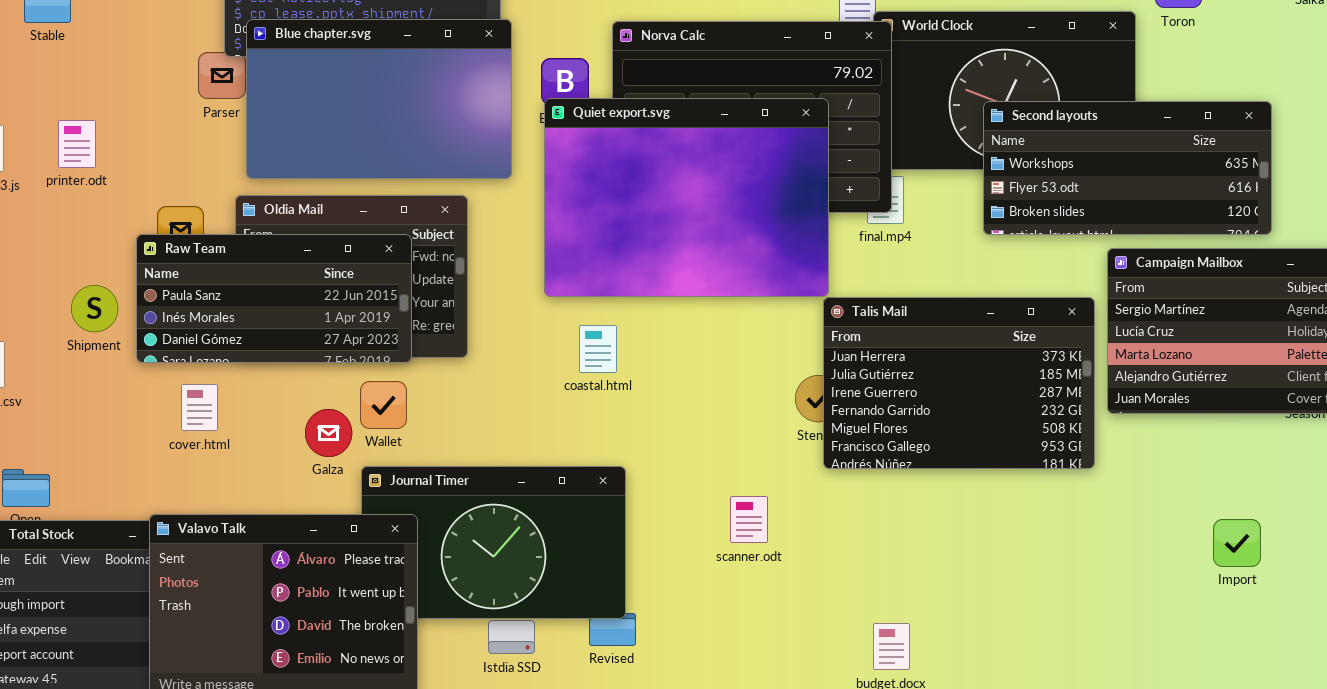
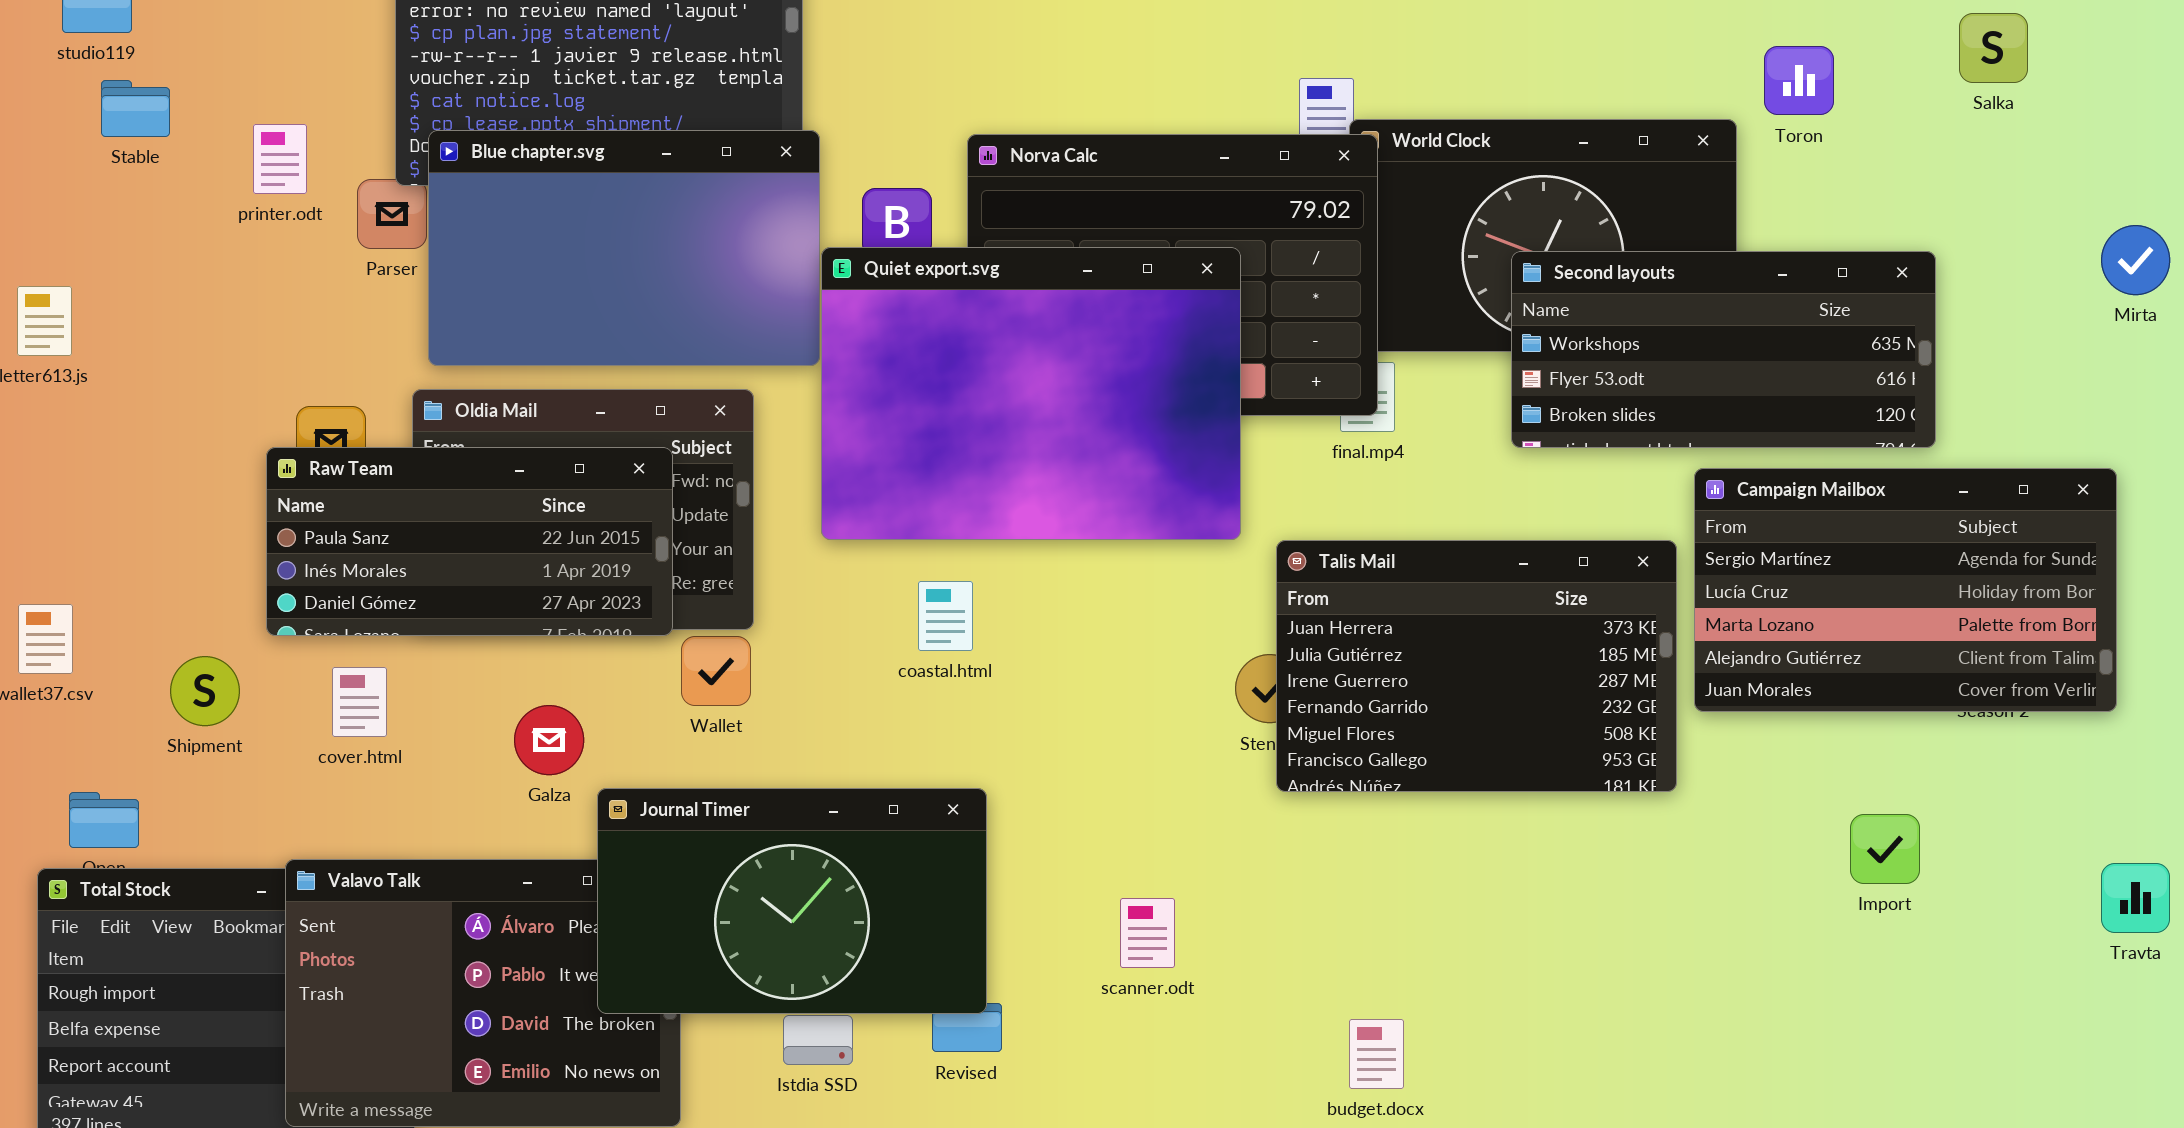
Quiet export.svg: [544,98,829,297] -> [821,247,1241,540], moved
printer.odt: [58,120,96,168] -> [253,124,307,194], moved
Shipment: [71,285,118,332] -> [170,656,240,726], moved
Wallet: [360,381,407,429] -> [681,636,751,706], moved
Journal Timer: [361,466,626,619] -> [597,788,987,1014], raised
scanner.odt: [730,496,768,543] -> [1120,898,1175,968], moved
Import: [1213,519,1261,567] -> [1850,814,1920,884], moved

